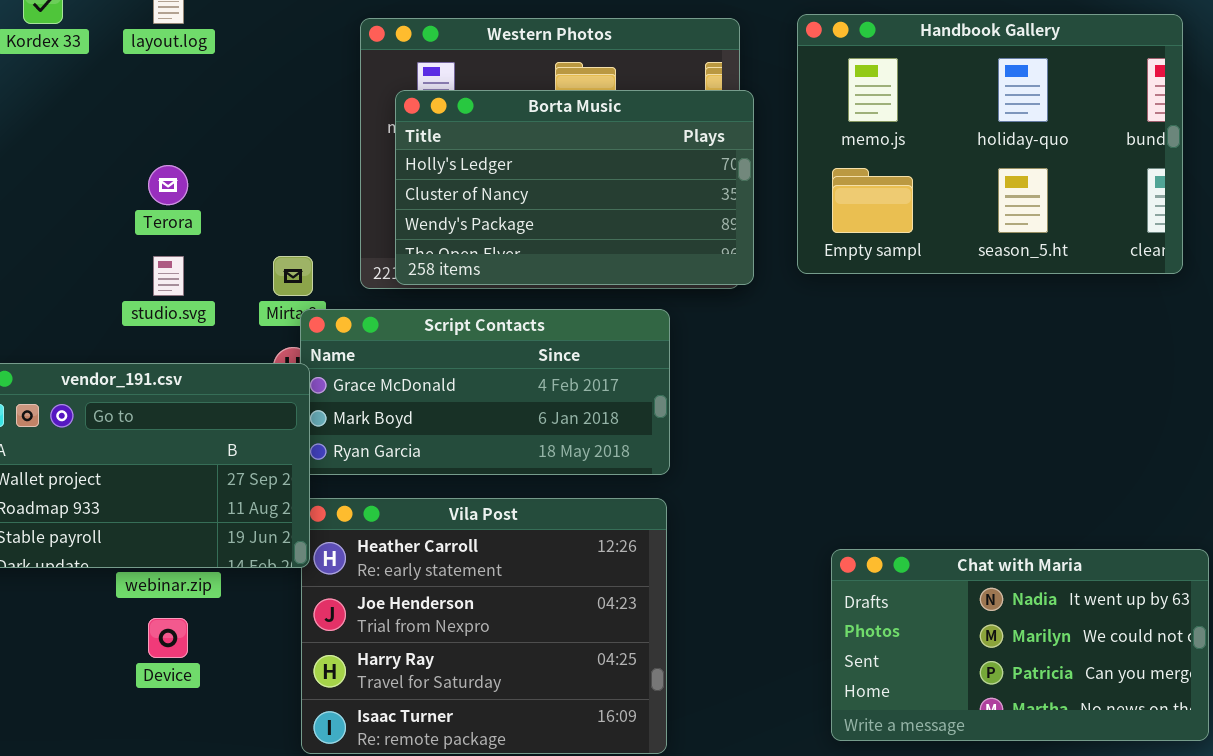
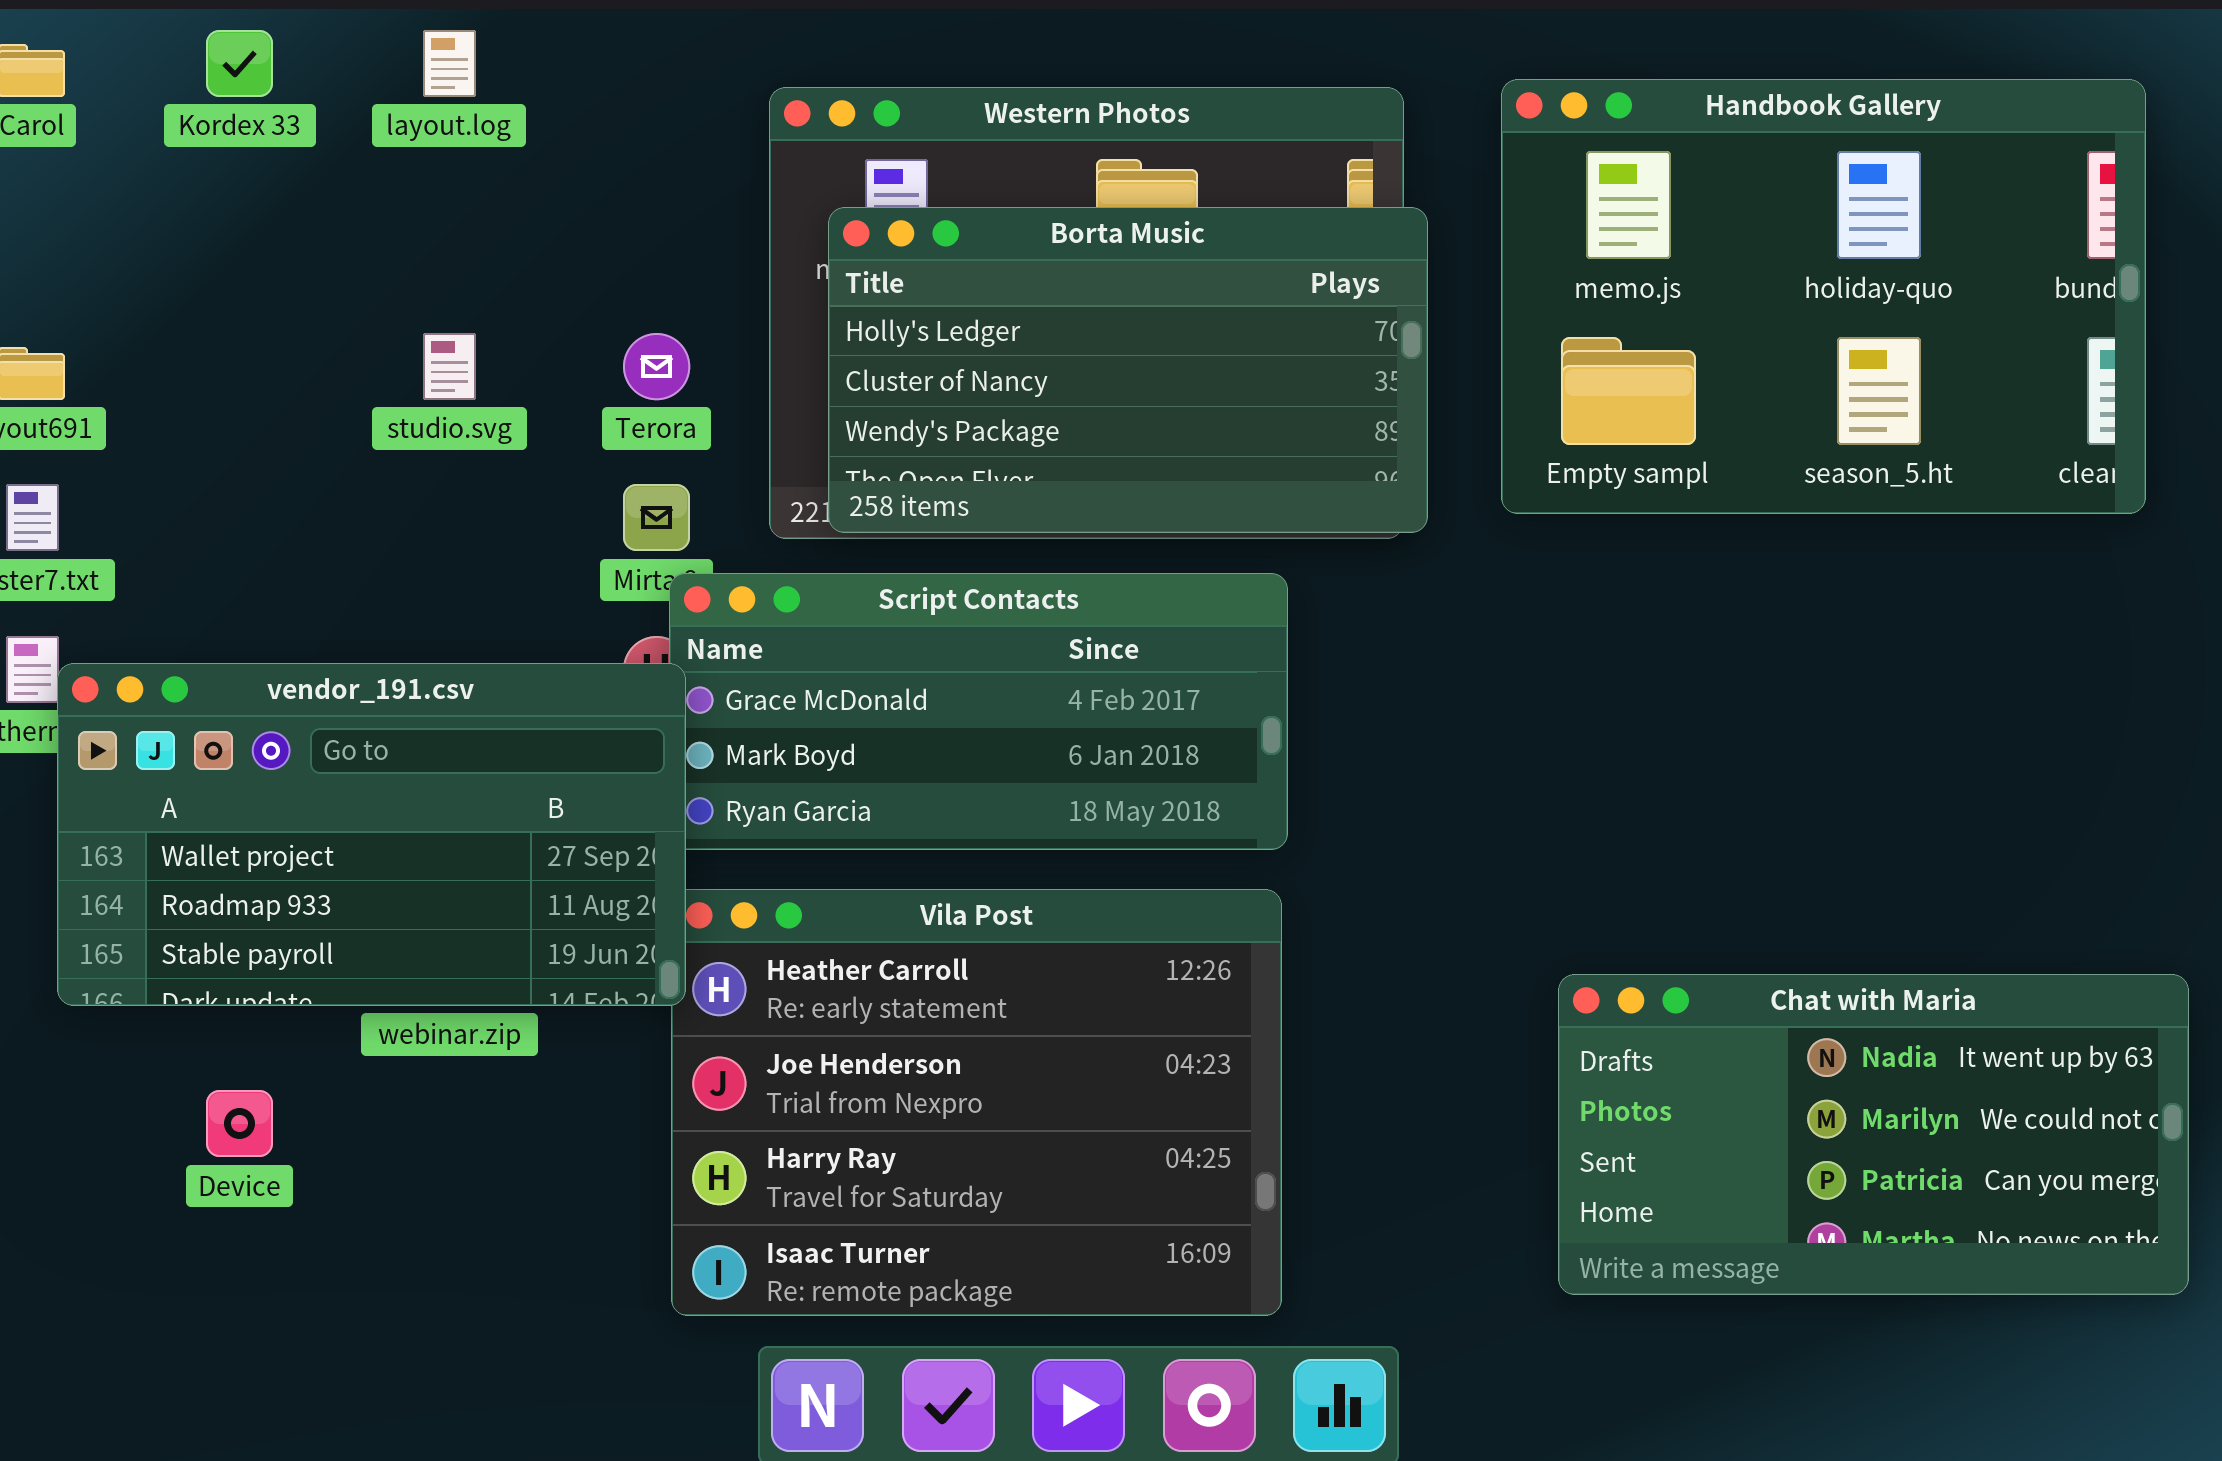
Terora: [148,165,188,205] -> [623,333,690,400], moved
studio.svg: [153,256,184,296] -> [423,333,476,400], moved
Device: [148,618,188,658] -> [206,1090,273,1157], moved

